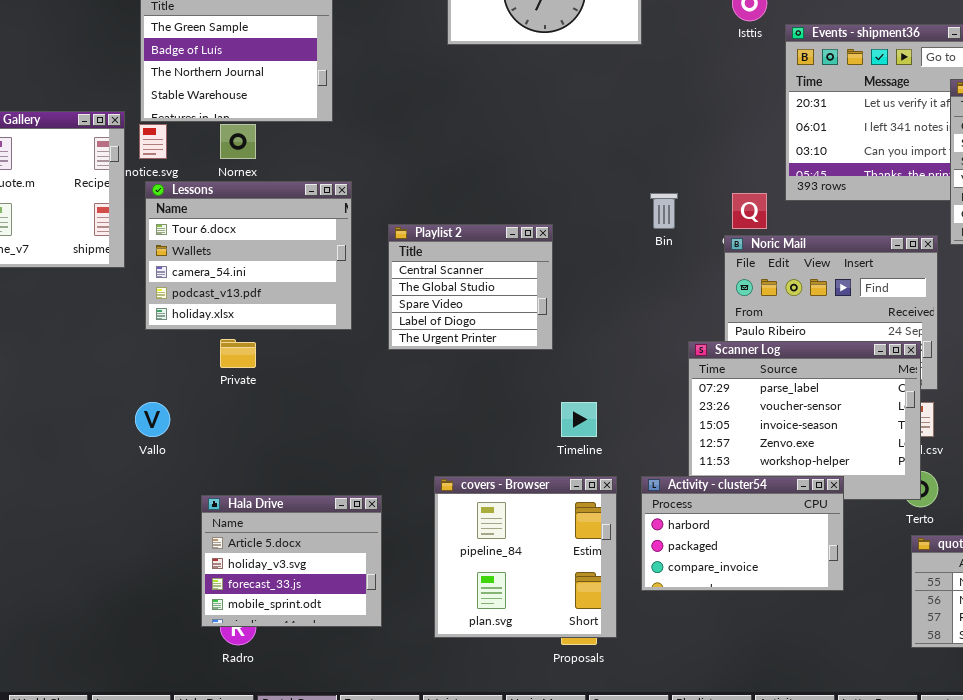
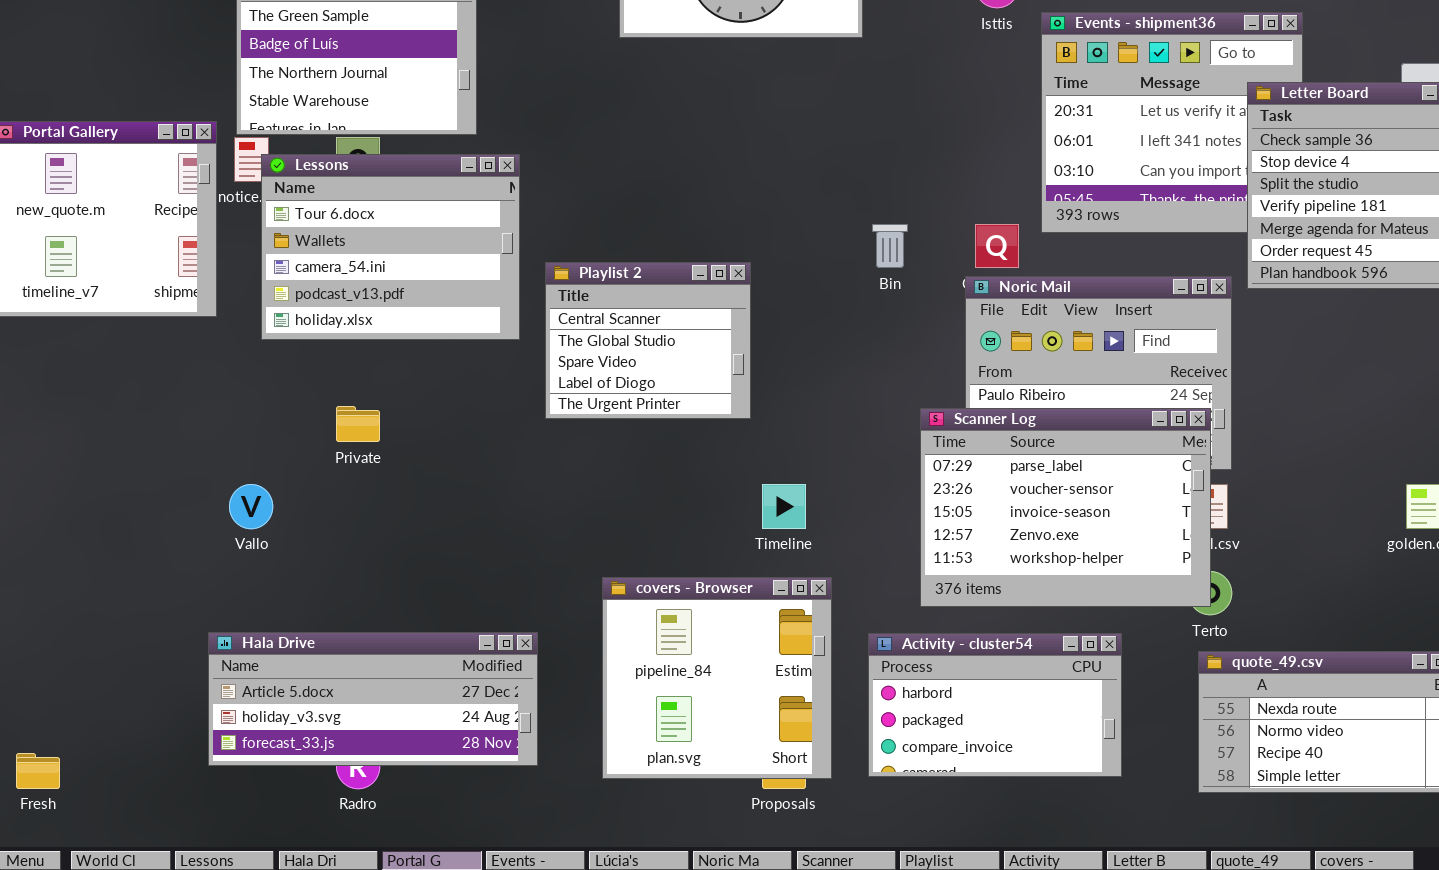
Lessons: [145,181,352,330] -> [261,154,520,340], moved
Activity - cluster54: [641,476,844,591] -> [868,633,1122,777], moved
Hala Drive: [201,495,382,627] -> [208,632,538,766], resized

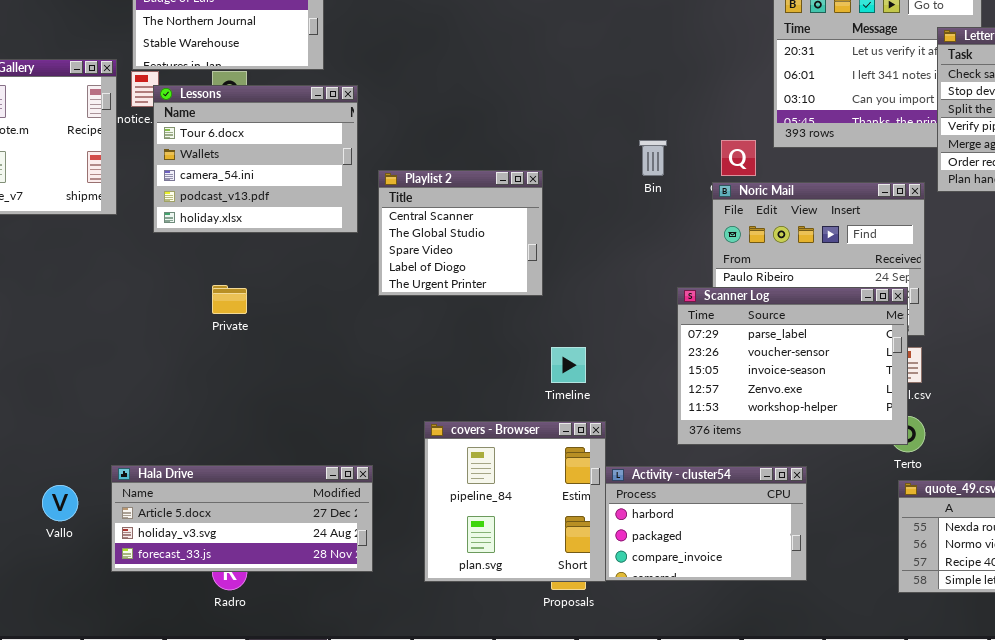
Vallo: [229,484,273,529] -> [42,485,78,521], moved
Activity - cluster54: [868,633,1122,777] -> [605,466,807,581], moved

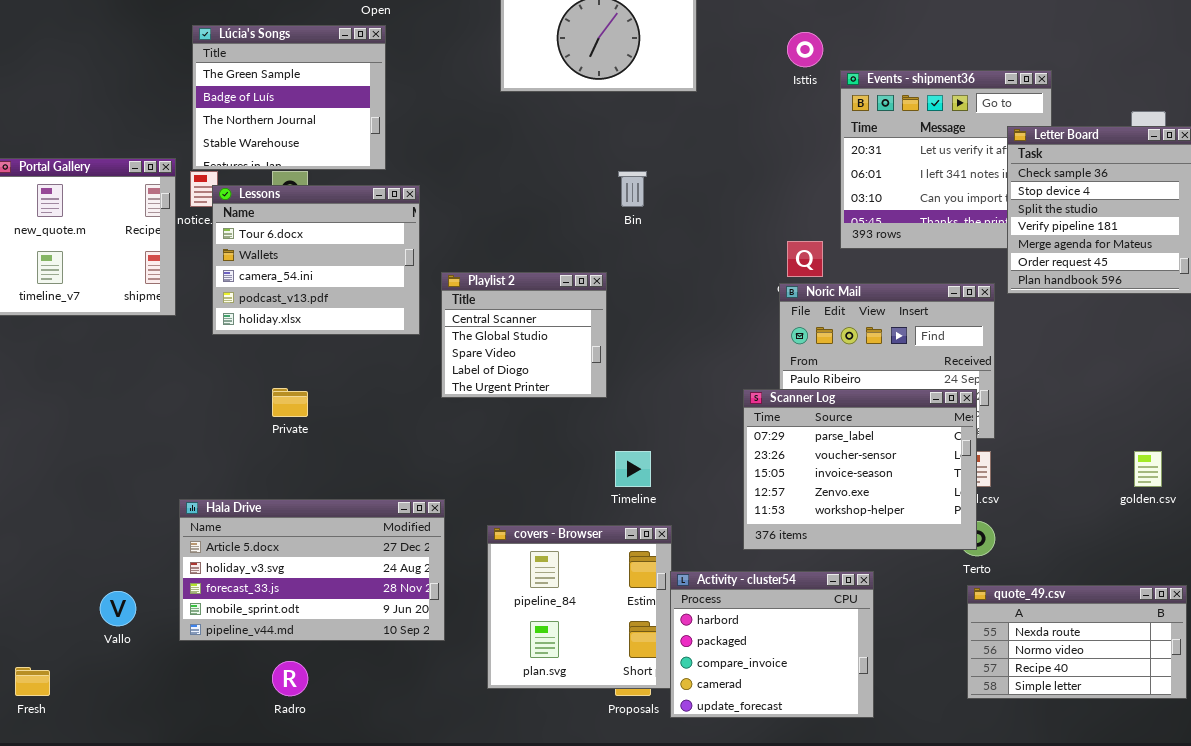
Bin: [639,140,667,176] -> [618,171,647,207], moved
Hala Drive: [111,465,373,572] -> [179,499,445,641], moved, resized
Activity - cluster54: [605,466,807,581] -> [670,571,874,718], resized

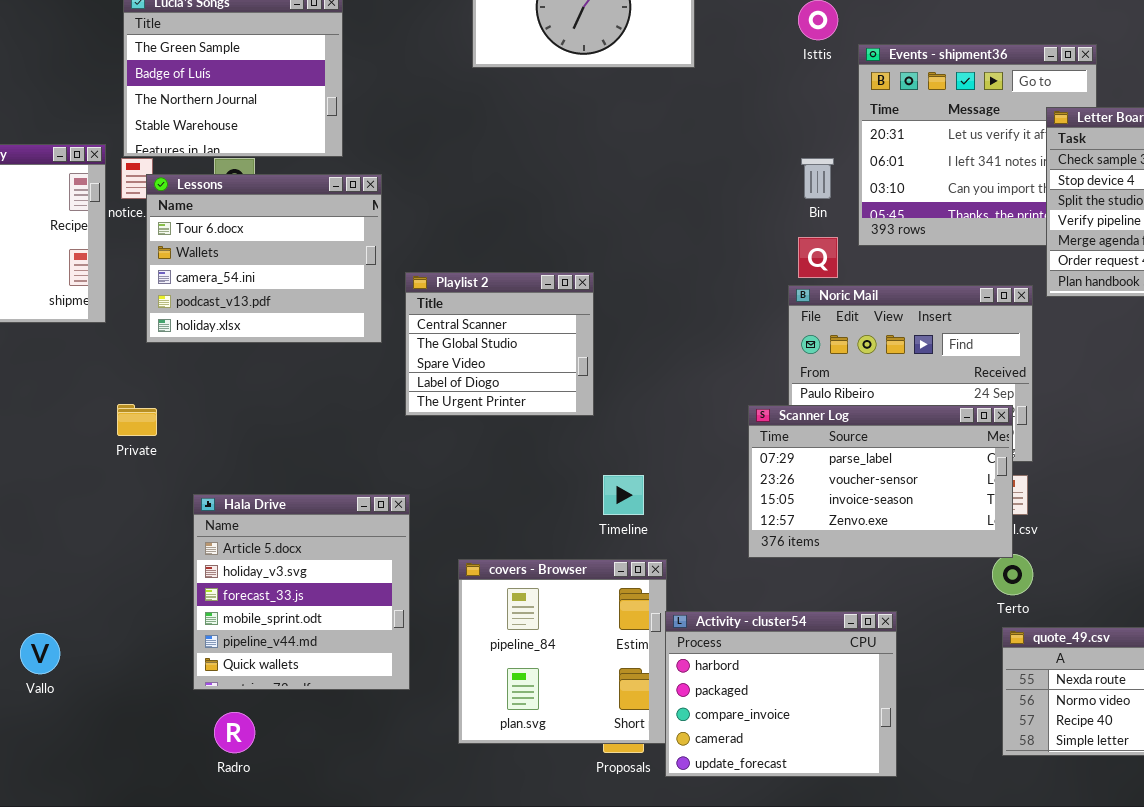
Bin: [618,171,647,207] -> [801,158,834,199], moved
Private: [272,388,308,417] -> [117,404,157,436], moved
Scanner Log: [743,389,977,550] -> [748,405,1013,558], resized
Hala Drive: [179,499,445,641] -> [193,494,410,690], resized

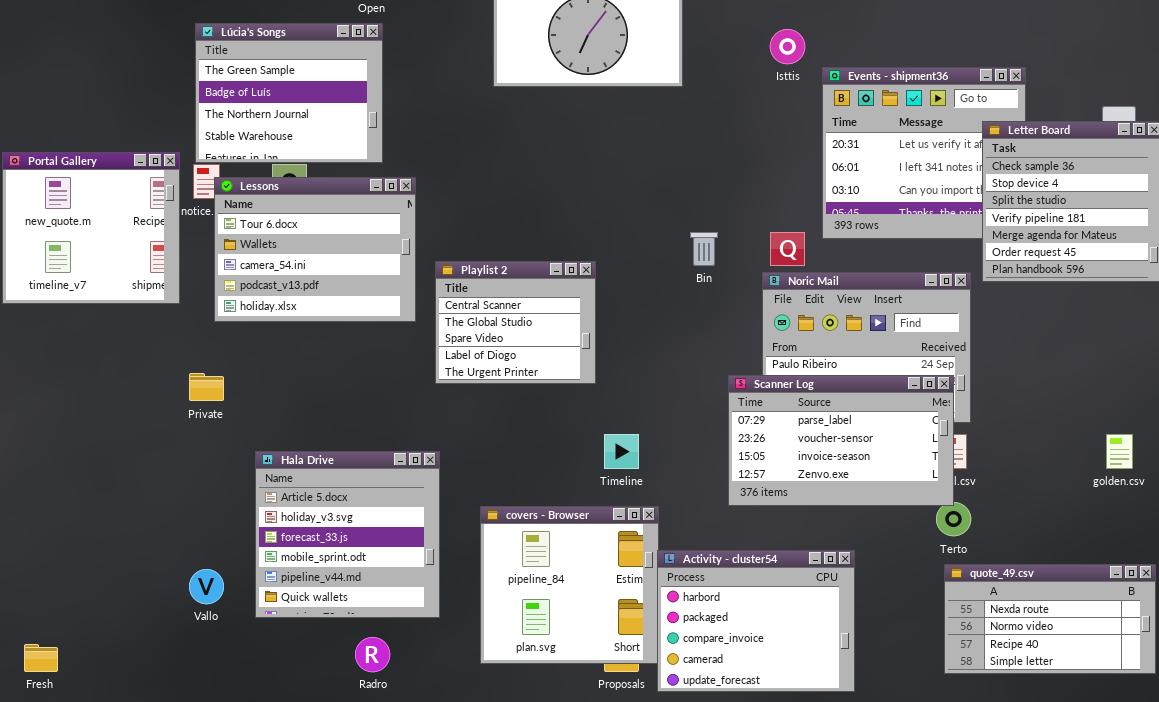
Bin: [801,158,834,199] -> [690,232,718,266], moved
Vallo: [20,633,60,674] -> [189,569,224,604], moved
Radro: [214,712,255,753] -> [355,637,390,672], moved

